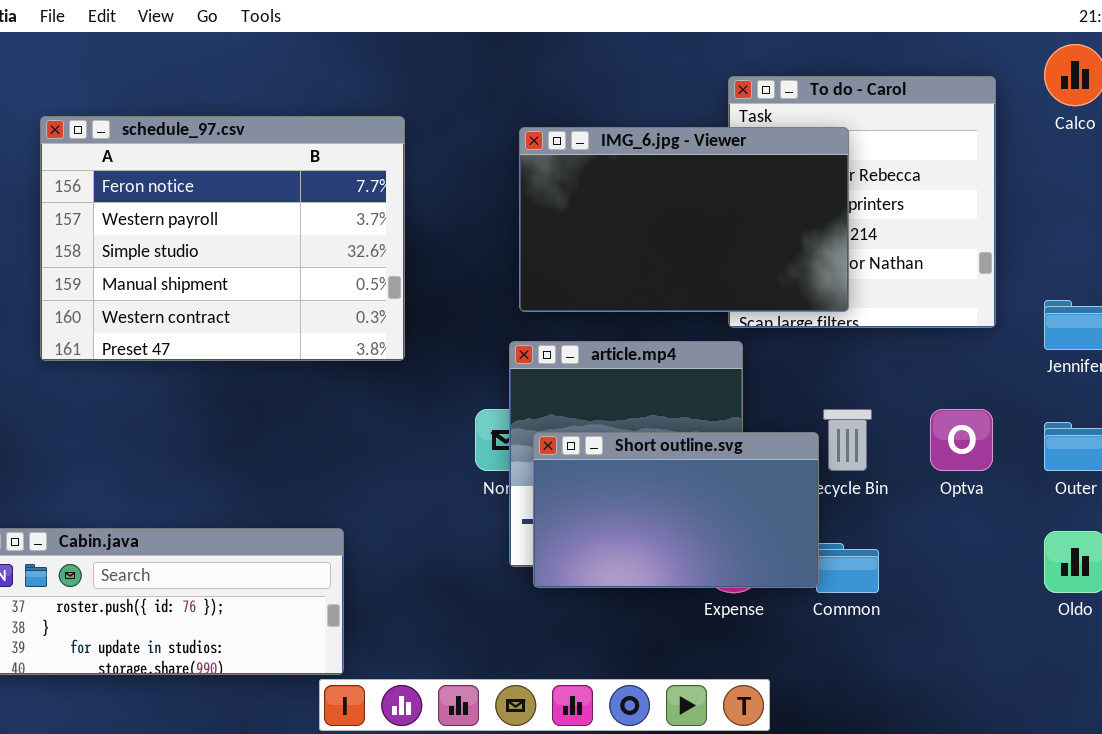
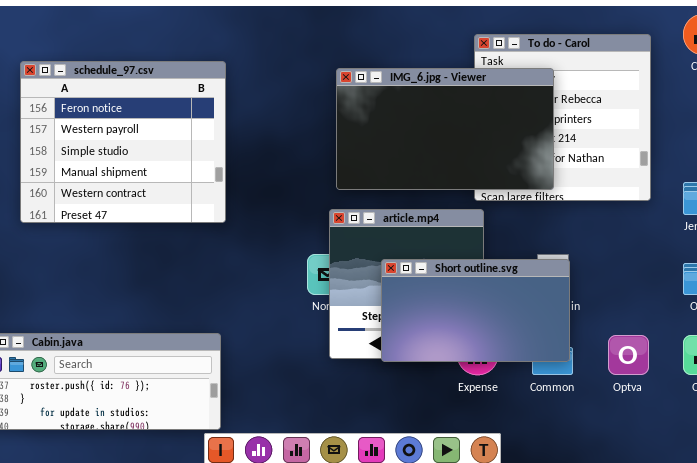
schedule_97.csv: [40,116,405,361] -> [20,61,226,223], resized
Optva: [930,409,993,471] -> [608,335,649,375], moved
Short outline.svg: [533,432,819,588] -> [381,259,570,362], moved

